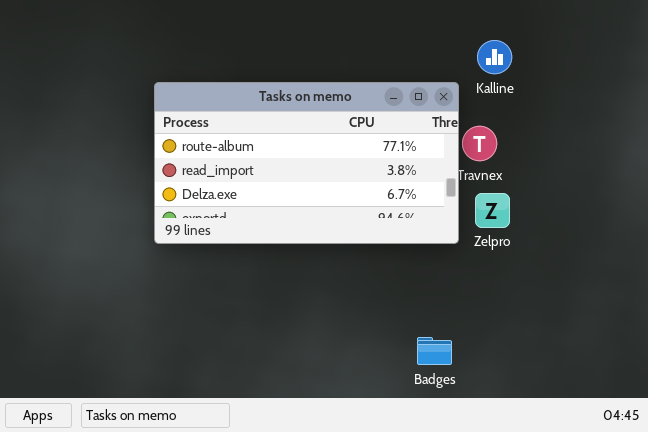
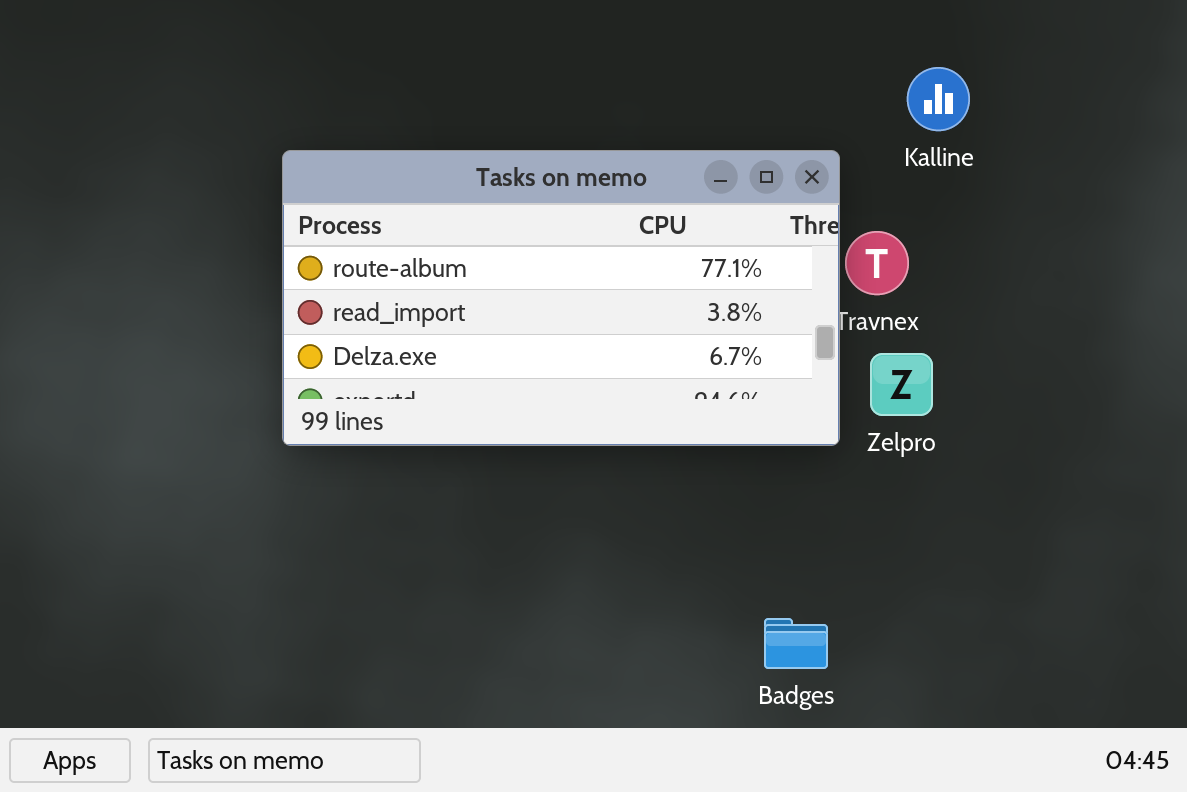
Kalline: [477,40,512,74] -> [907,67,970,131], moved

